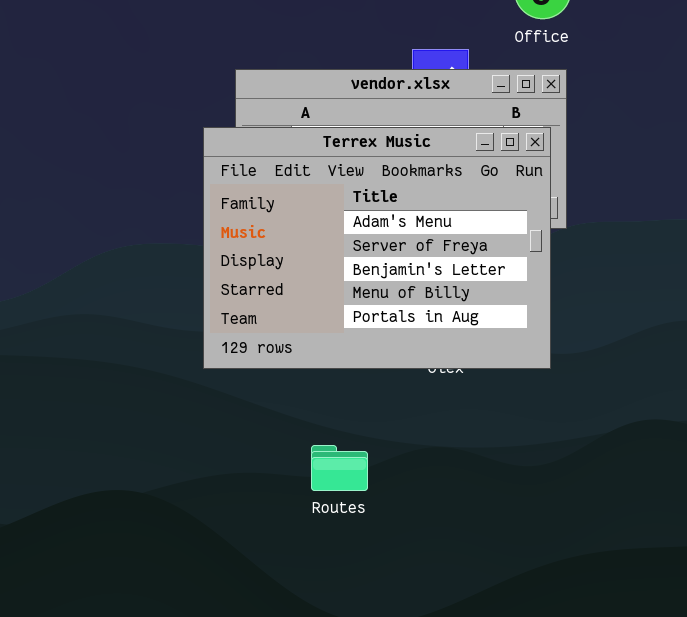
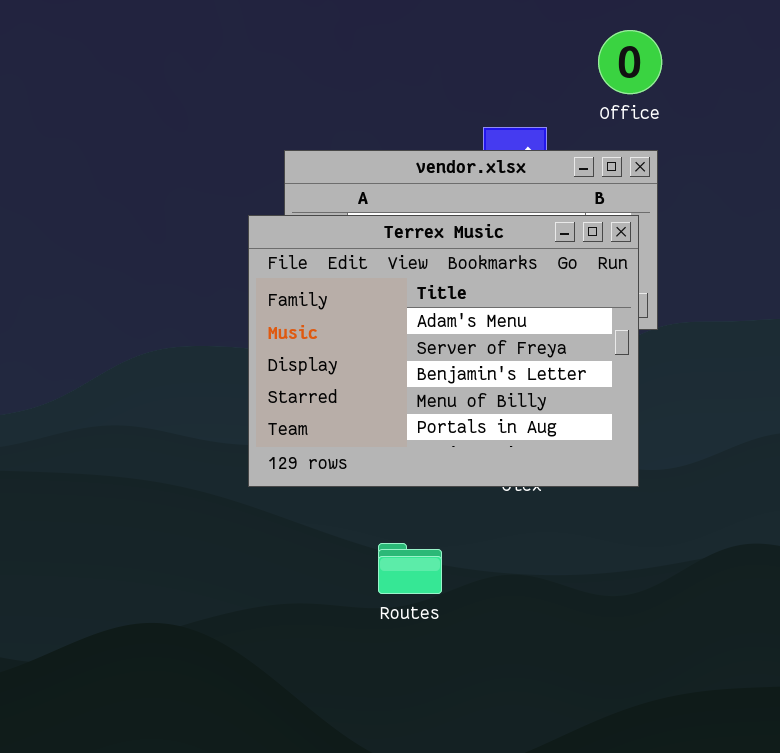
Routes: [311,445,368,491] -> [378,543,442,594], moved

